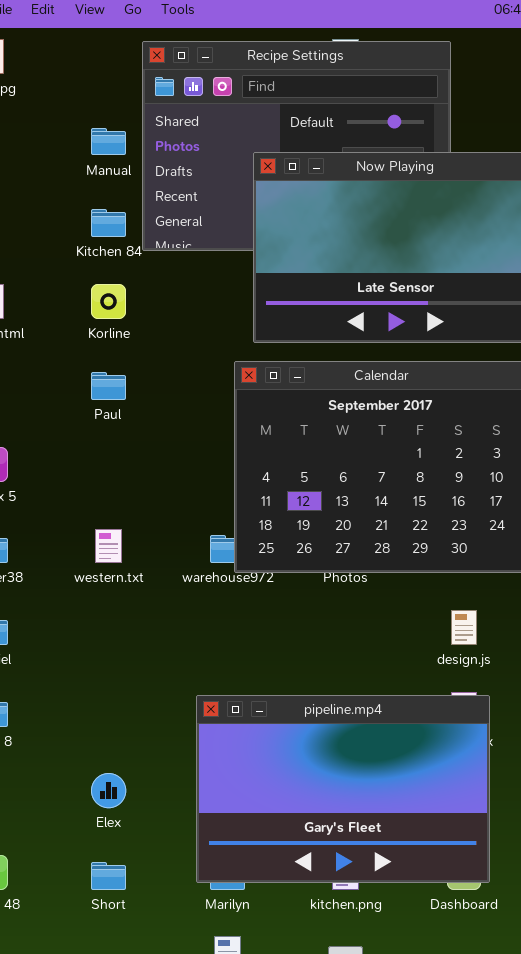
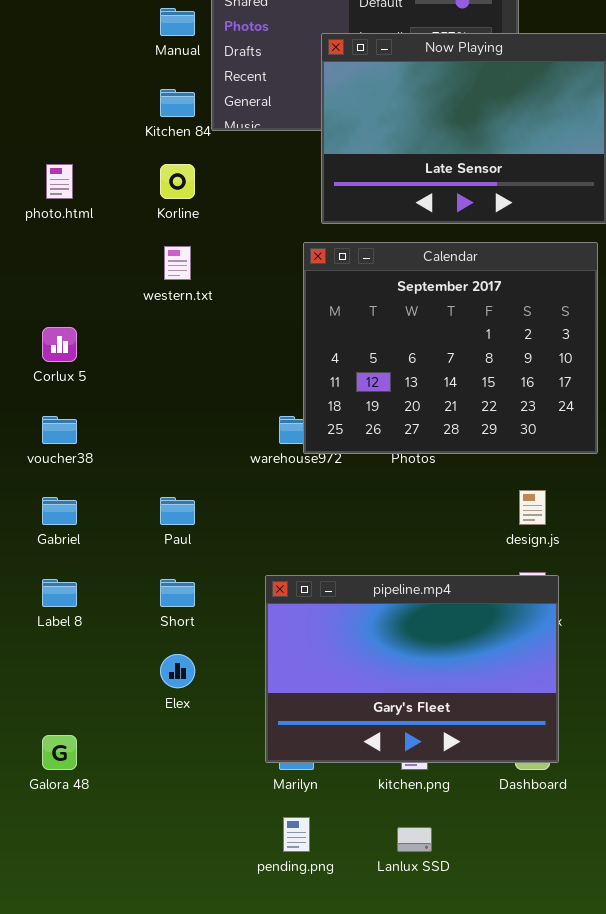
Paul: [91,372,126,400] -> [160,497,195,525], moved
western.txt: [95,529,122,563] -> [164,246,191,280], moved
Short: [91,862,126,890] -> [160,579,195,607], moved

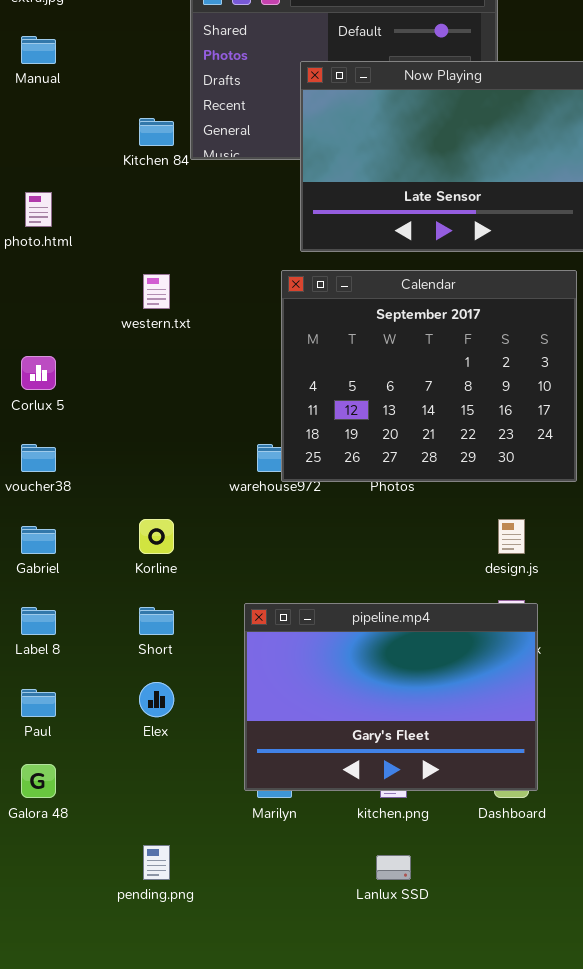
Manual: [160,8,195,36] -> [21,36,56,64], moved
Korline: [160,164,195,199] -> [139,519,174,554], moved
Paul: [160,497,195,525] -> [21,689,56,717], moved
pending.png: [283,817,310,852] -> [143,845,170,880], moved

